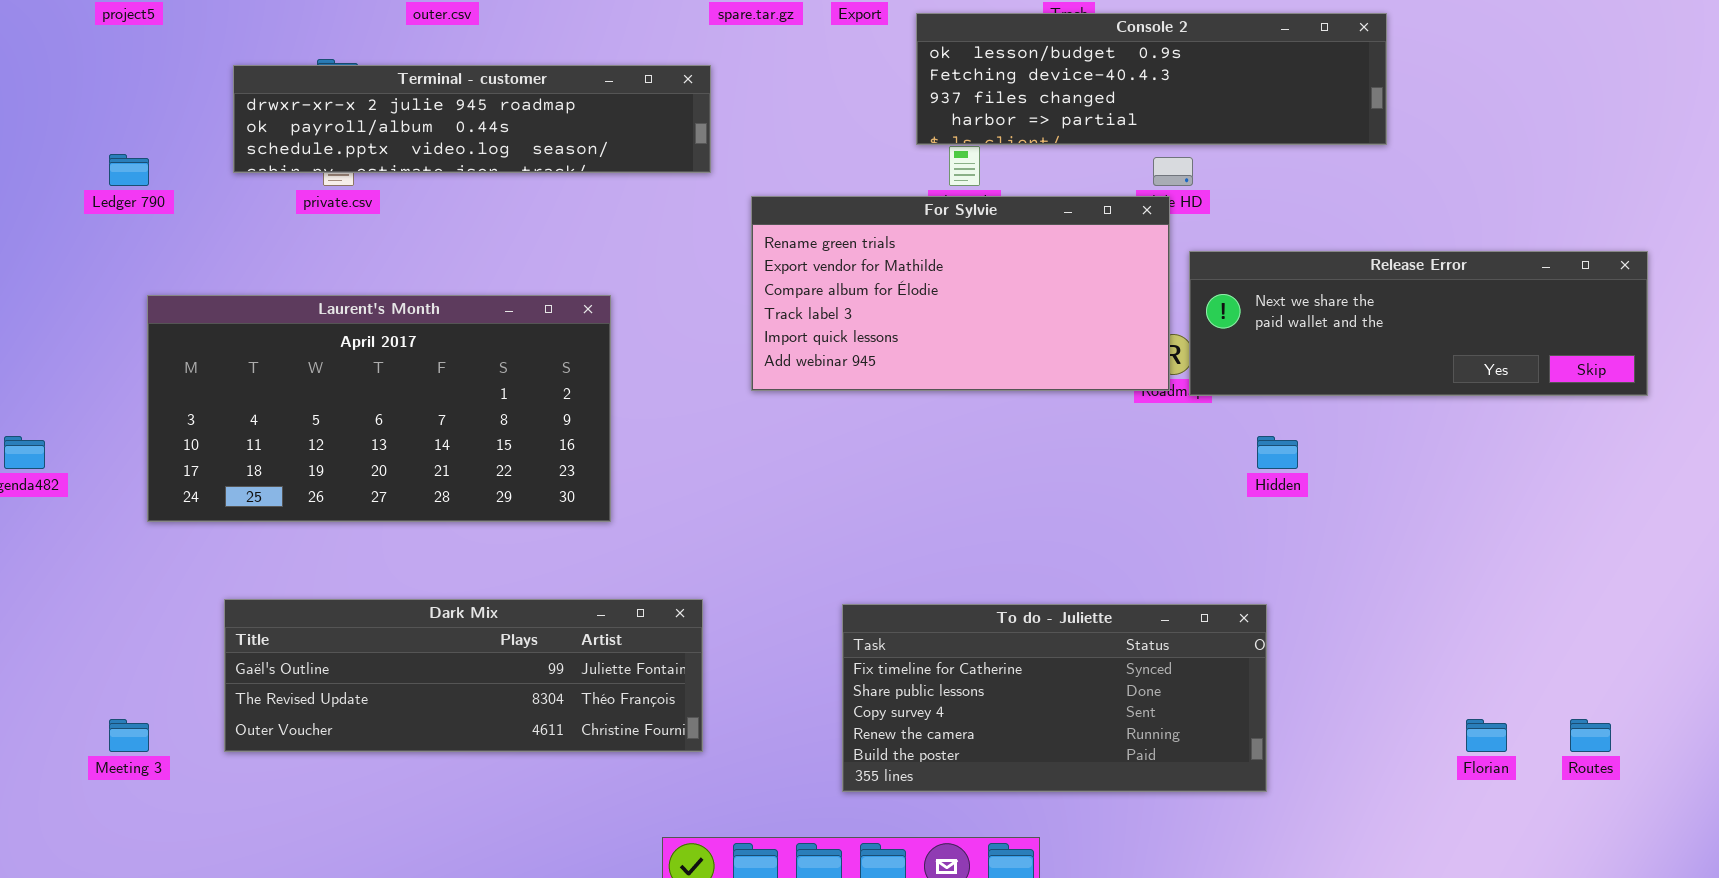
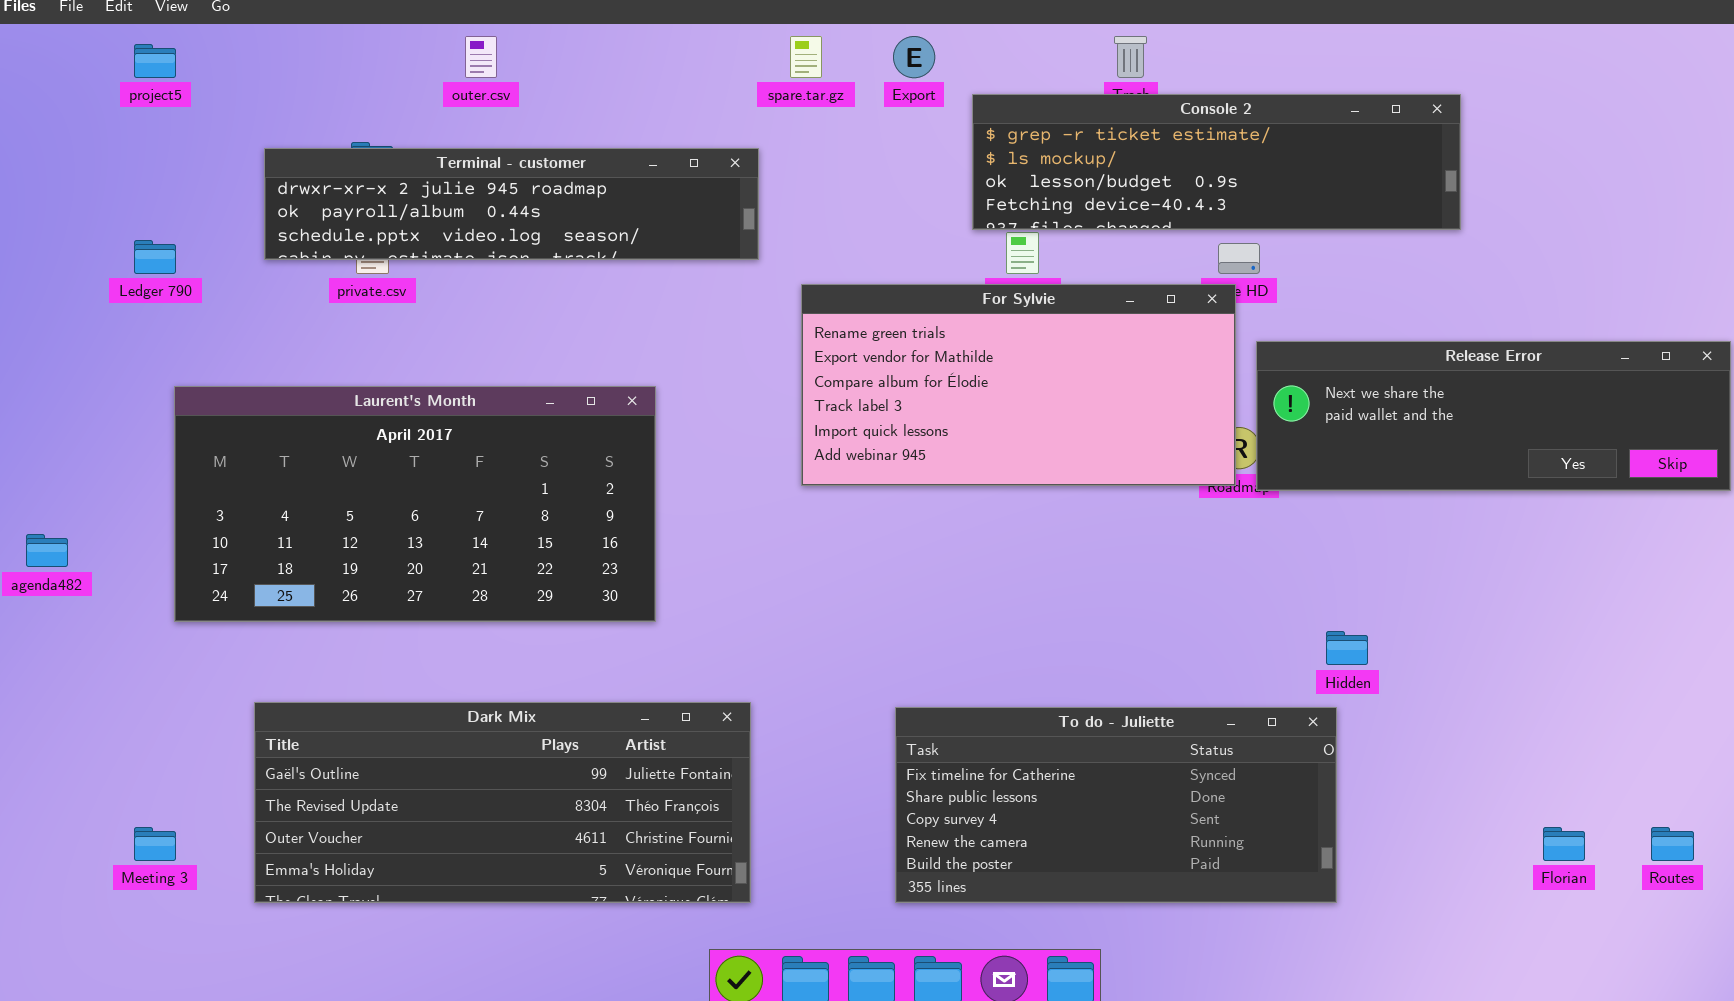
Console 2: [916,13,1387,145] -> [972,94,1461,230], scrolled up 2 rows
Hidden: [1257,436,1298,469] -> [1326,631,1368,665], moved
Dark Mix: [224,599,703,752] -> [254,702,751,903], resized

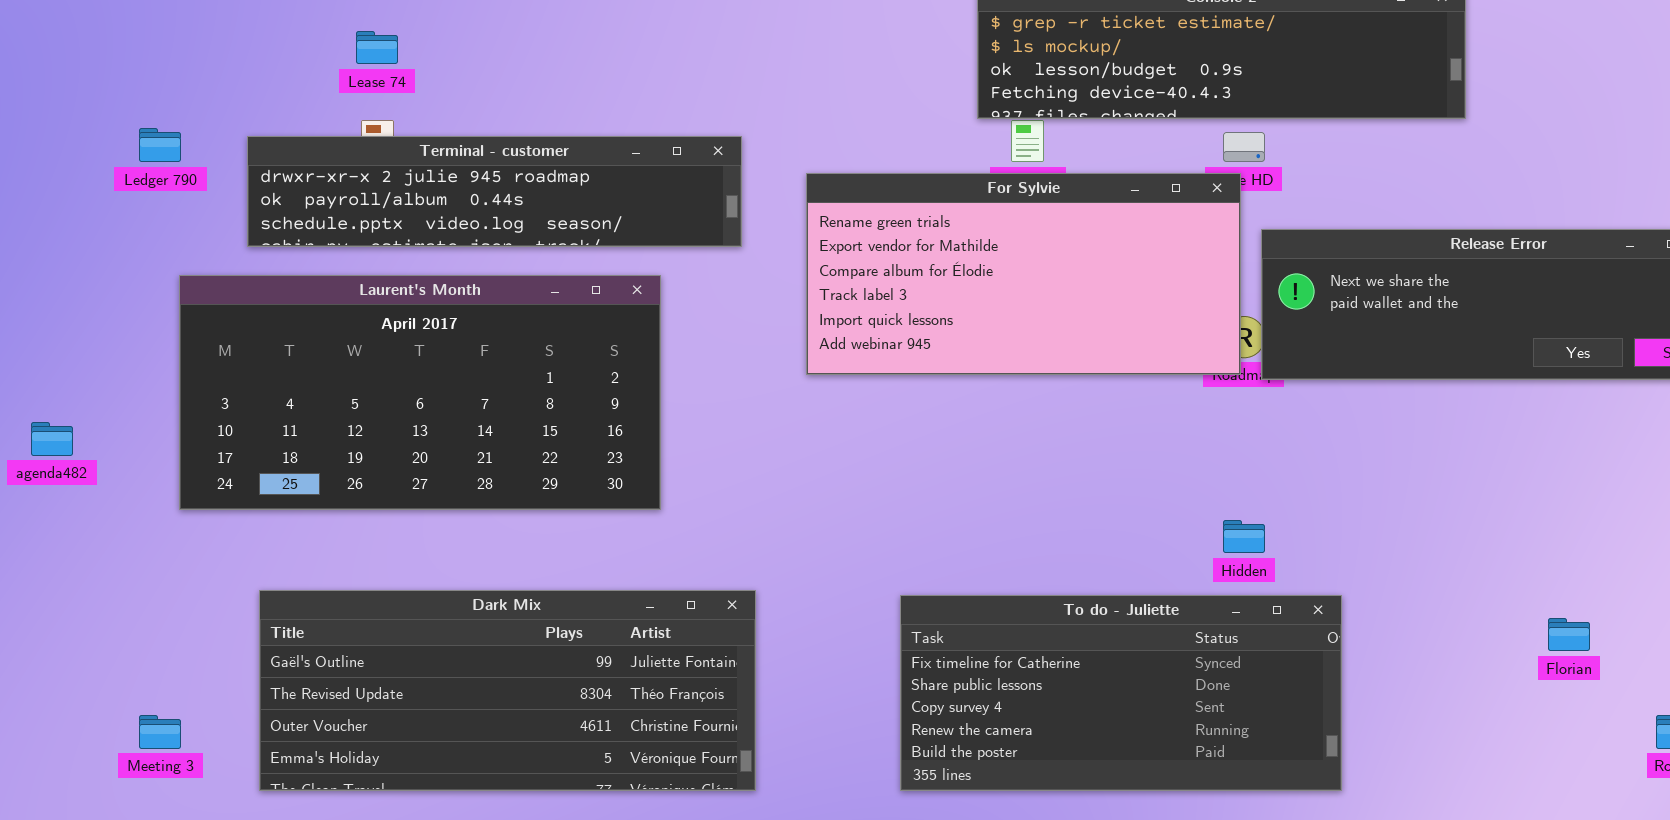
Terminal - customer: [264,148,759,260] -> [247,136,742,247], moved
Hidden: [1326,631,1368,665] -> [1223,520,1265,553], moved
Florian: [1543,827,1585,861] -> [1548,618,1590,651], moved

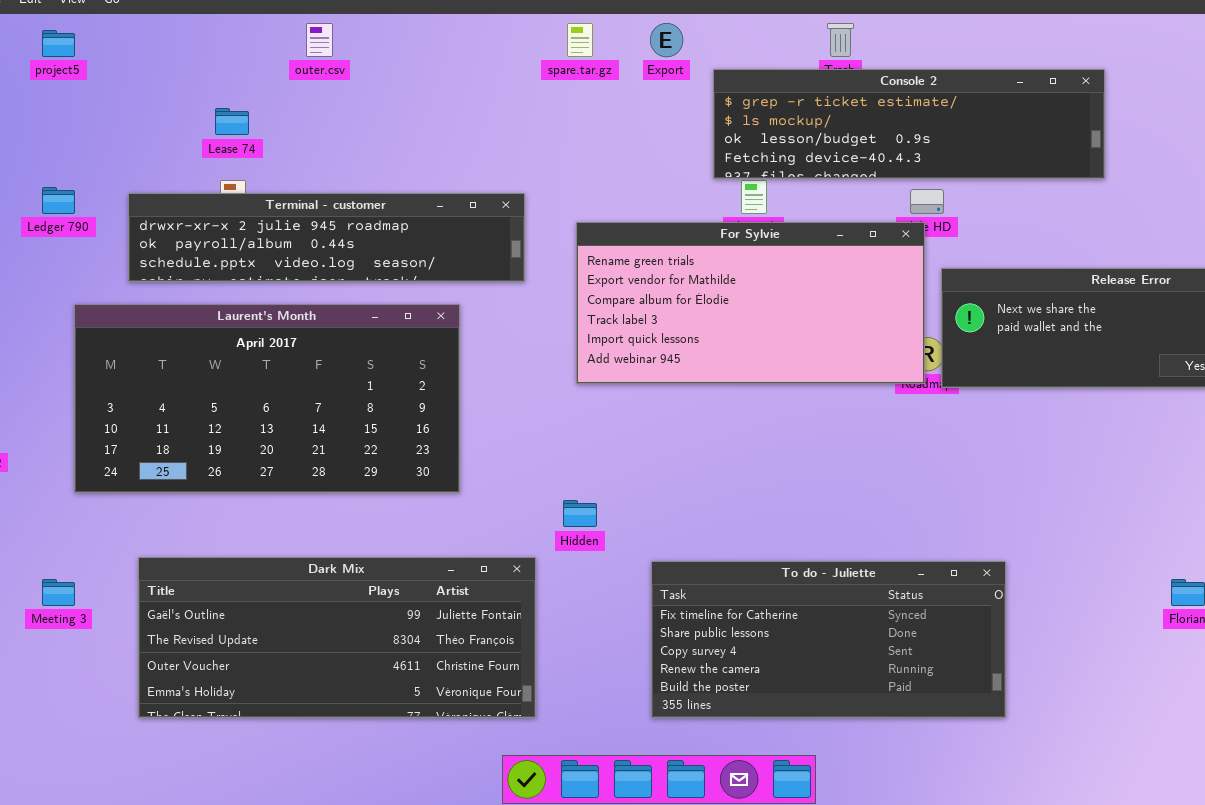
Hidden: [1223,520,1265,553] -> [563,500,597,527], moved
Meeting 3: [139,715,181,749] -> [42,579,75,606], moved

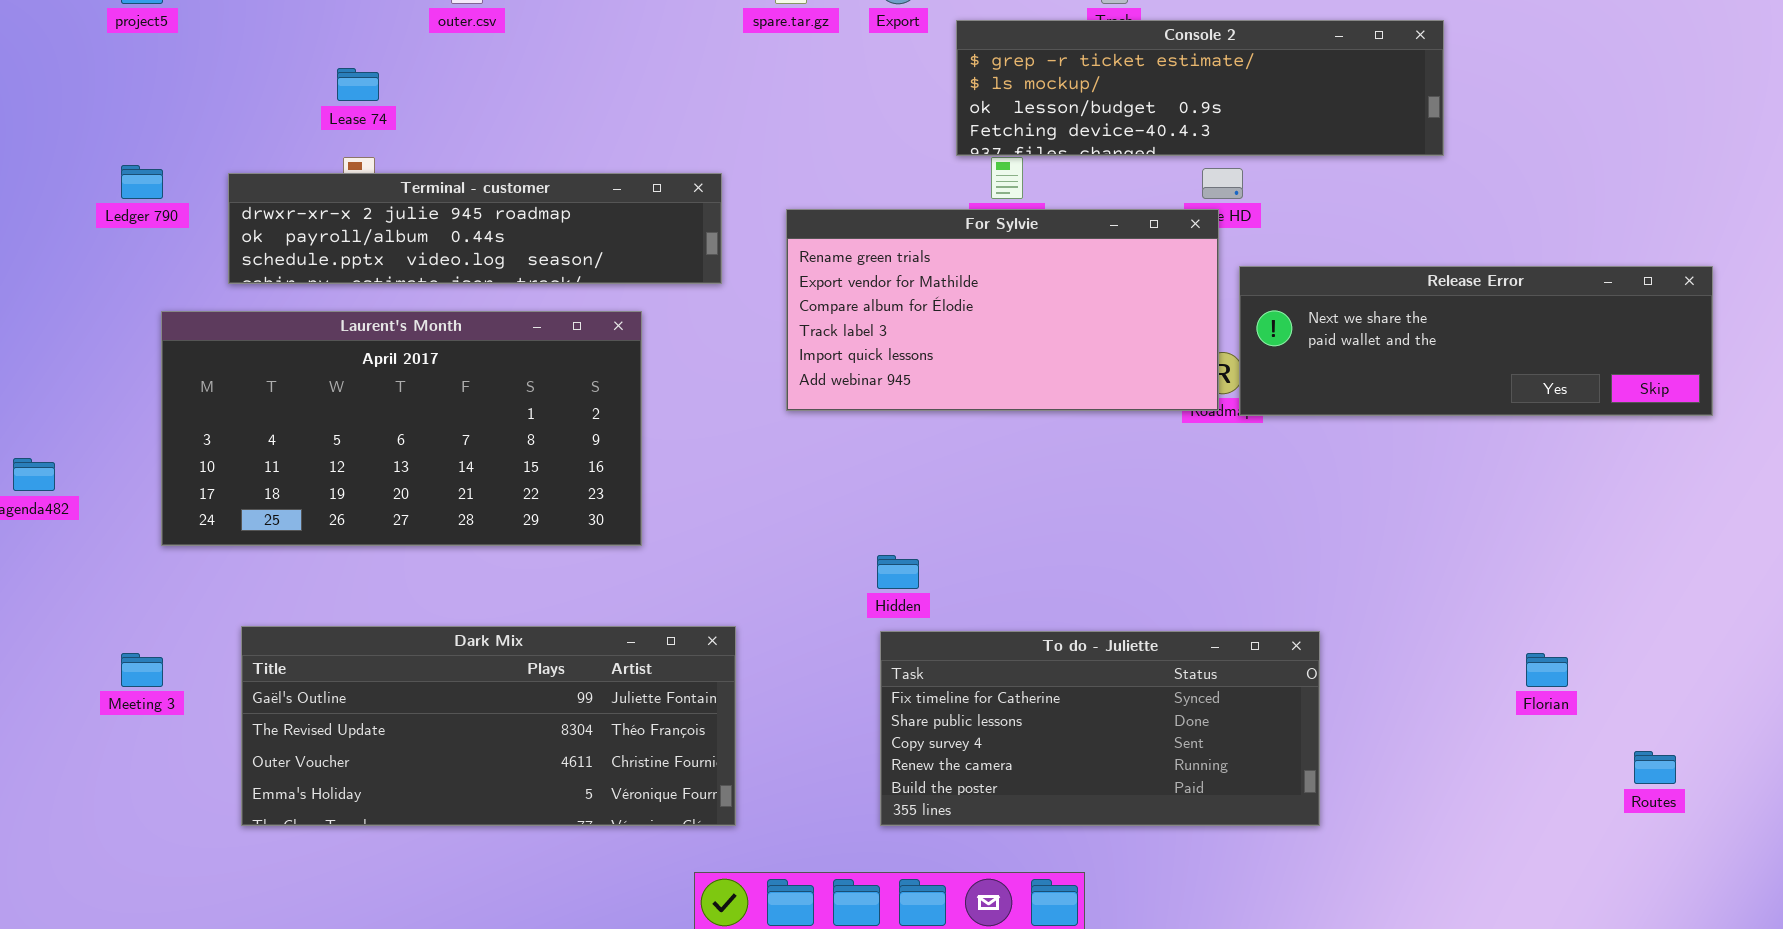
Hidden: [563,500,597,527] -> [877,555,919,589], moved

